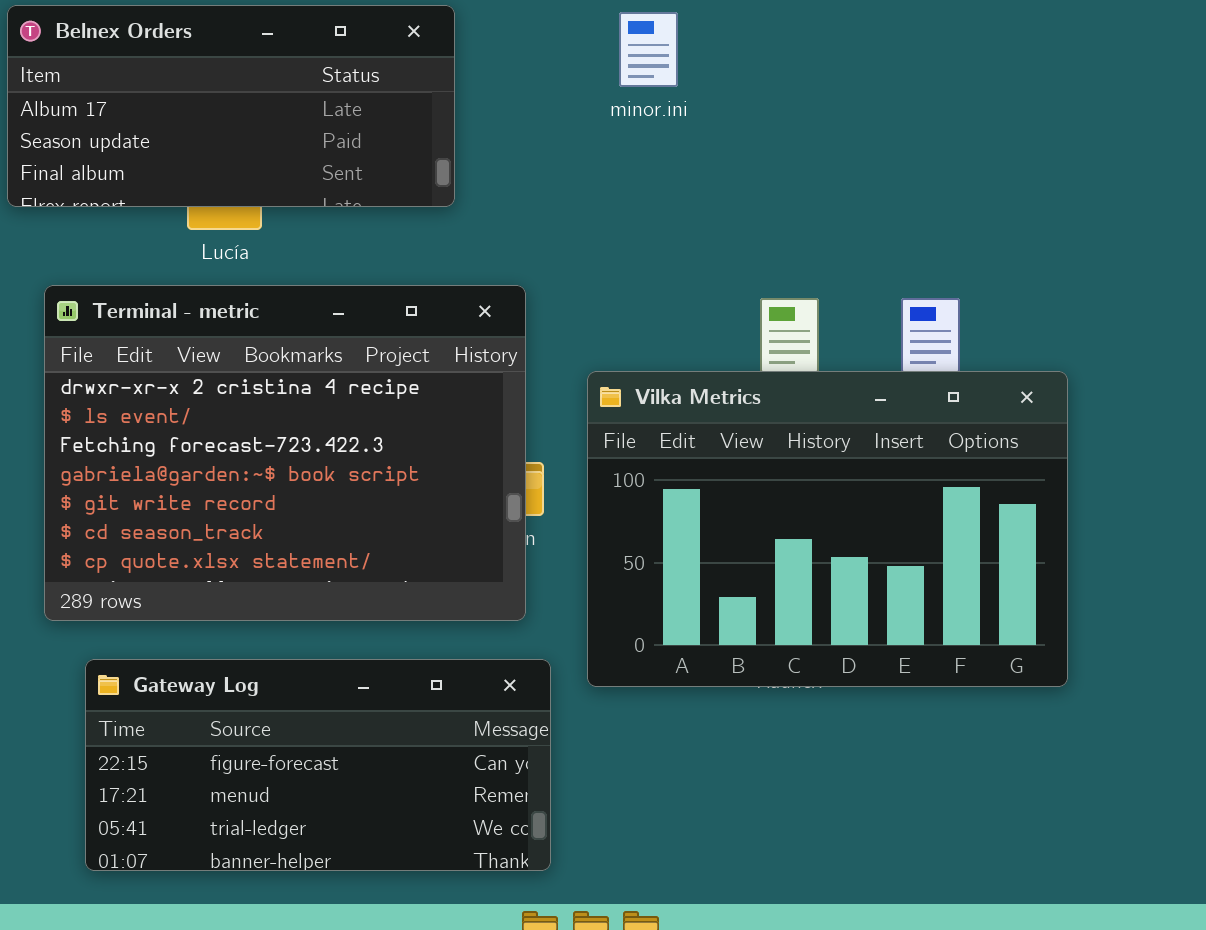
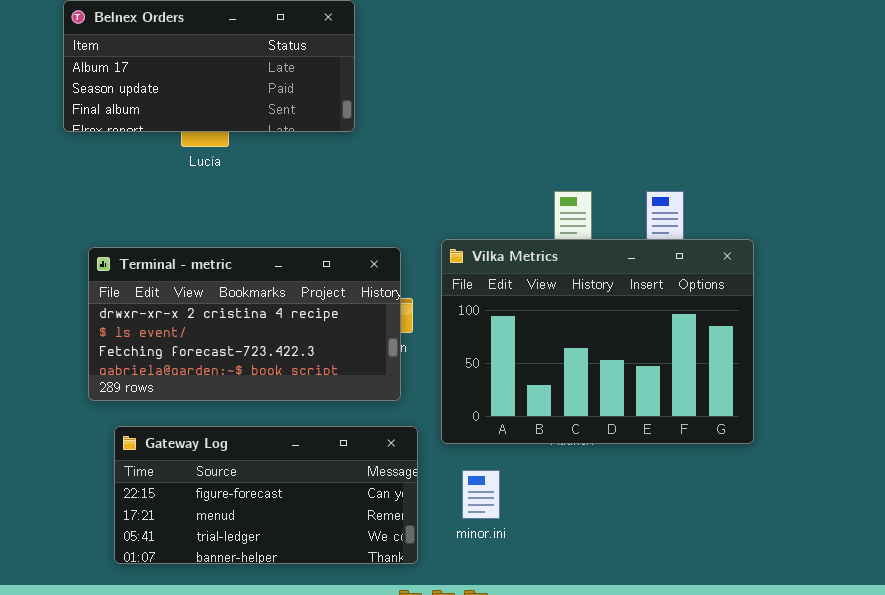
minor.ini: [619,12,678,87] -> [462,470,500,519], moved
Terminal - metric: [44,285,526,621] -> [88,247,401,401], resized

